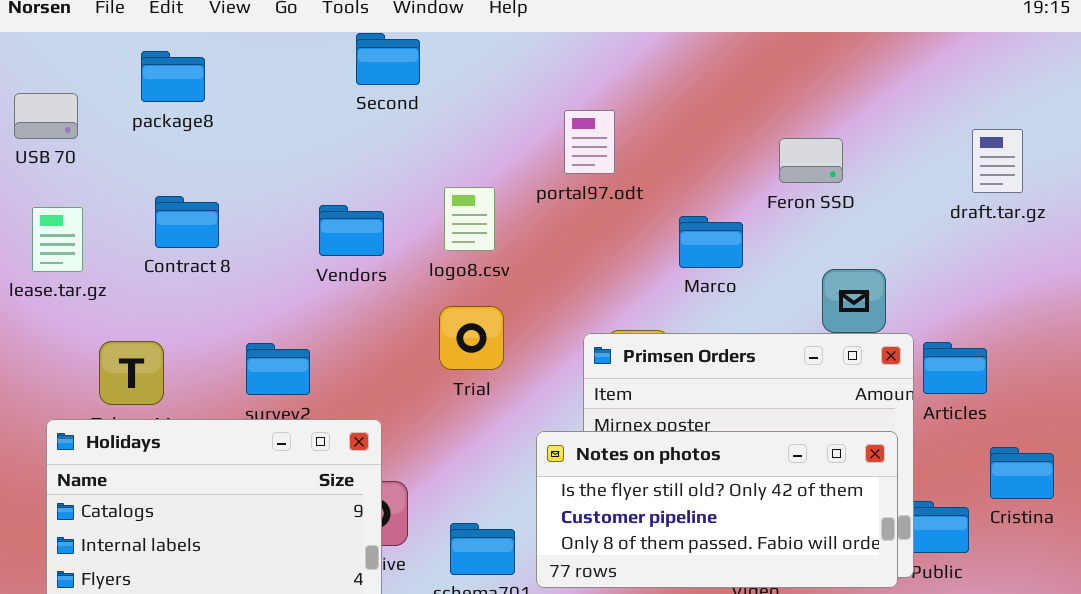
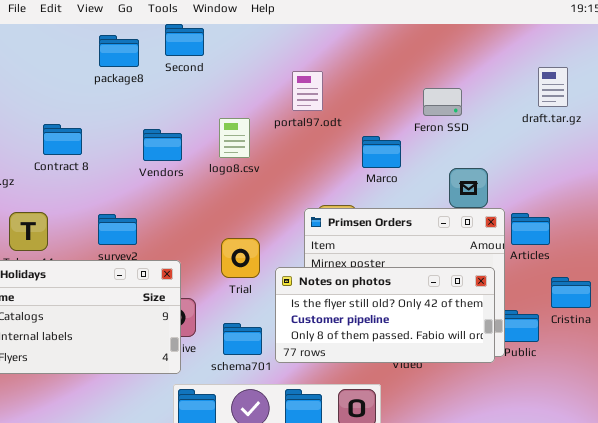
package8: [141,51,205,102] -> [99,35,139,67], moved
draft.tar.gz: [972,129,1023,193] -> [538,67,568,107], moved
Trial: [439,306,504,370] -> [221,238,260,278], moved

